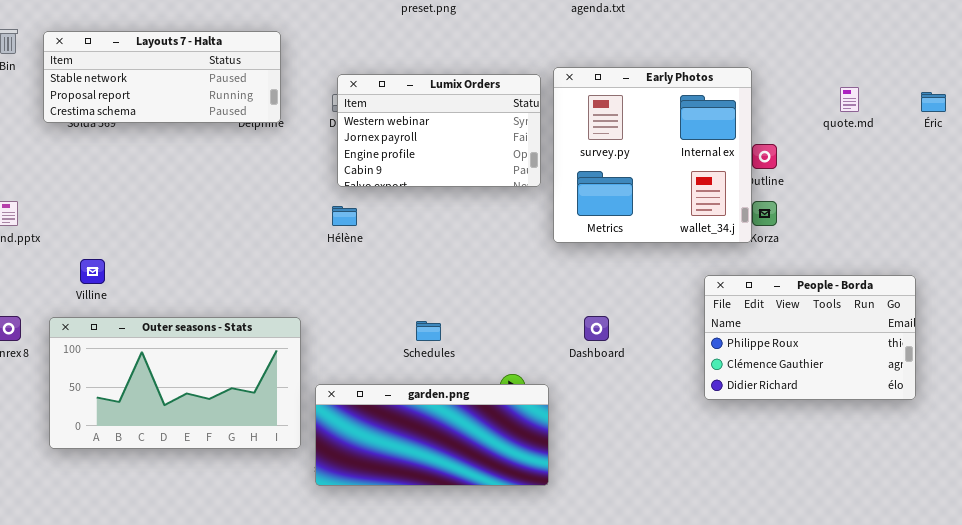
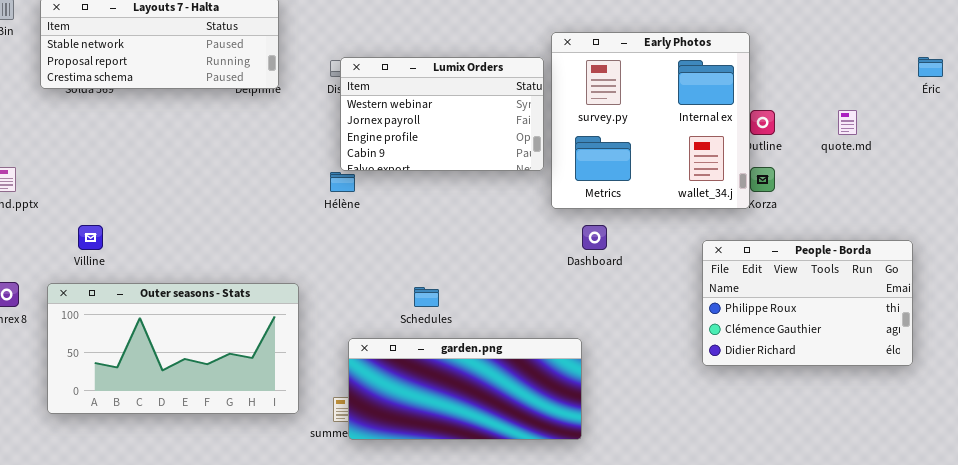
Lumix Orders: [337,74,541,187] -> [340,57,544,171], moved
quote.md: [840,87,859,112] -> [838,110,857,135], moved
Dashboard: [584,316,609,341] -> [582,225,607,250], moved
garden.png: [315,384,549,486] -> [348,338,582,440], moved

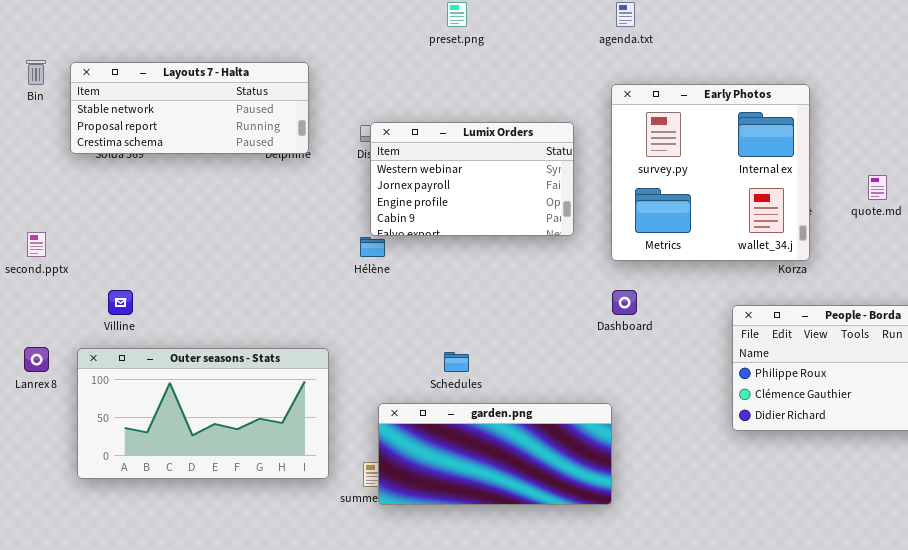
Early Photos: [551,32,750,209] -> [611,84,810,261], moved

